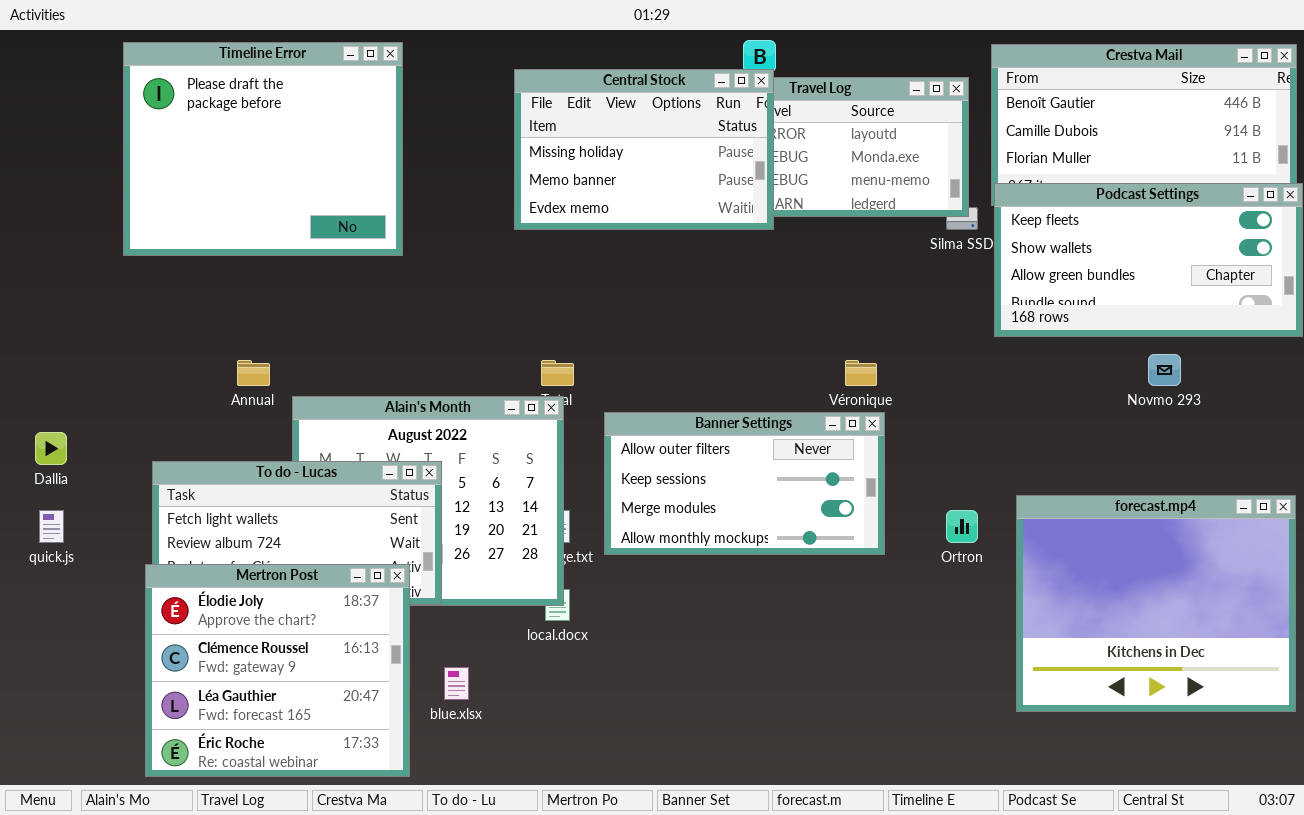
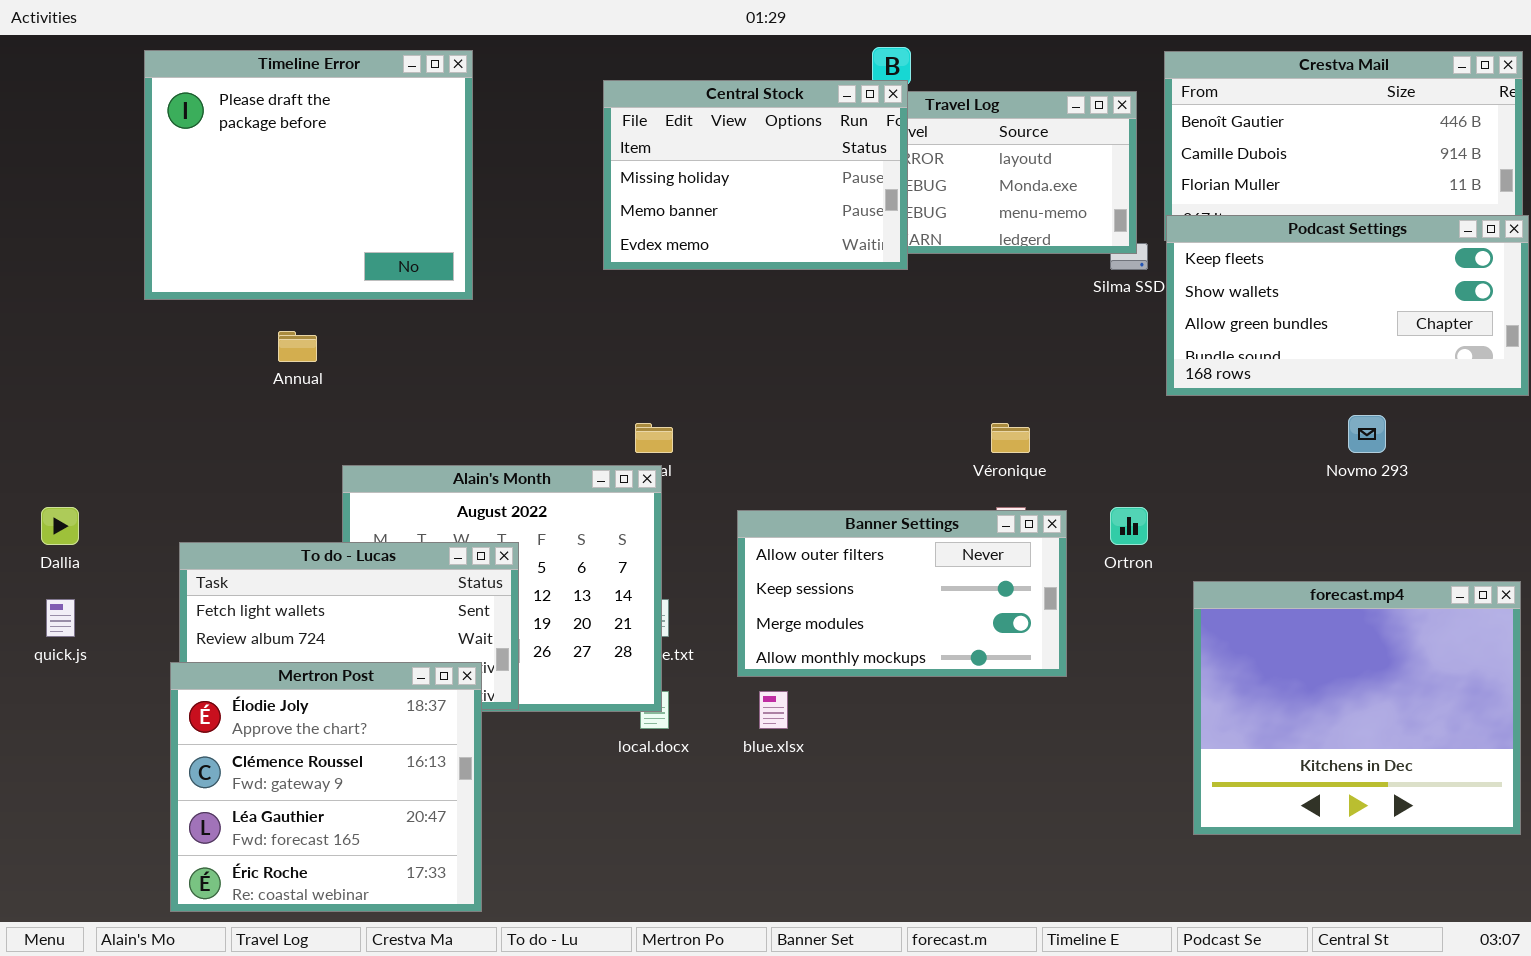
Annual: [237,360,270,386] -> [278,331,317,362], moved
Banner Settings: [604,412,885,555] -> [737,510,1067,677], moved
Ortron: [946,510,978,543] -> [1110,507,1148,545], moved
blue.xlsx: [444,667,469,700] -> [759,691,788,729], moved

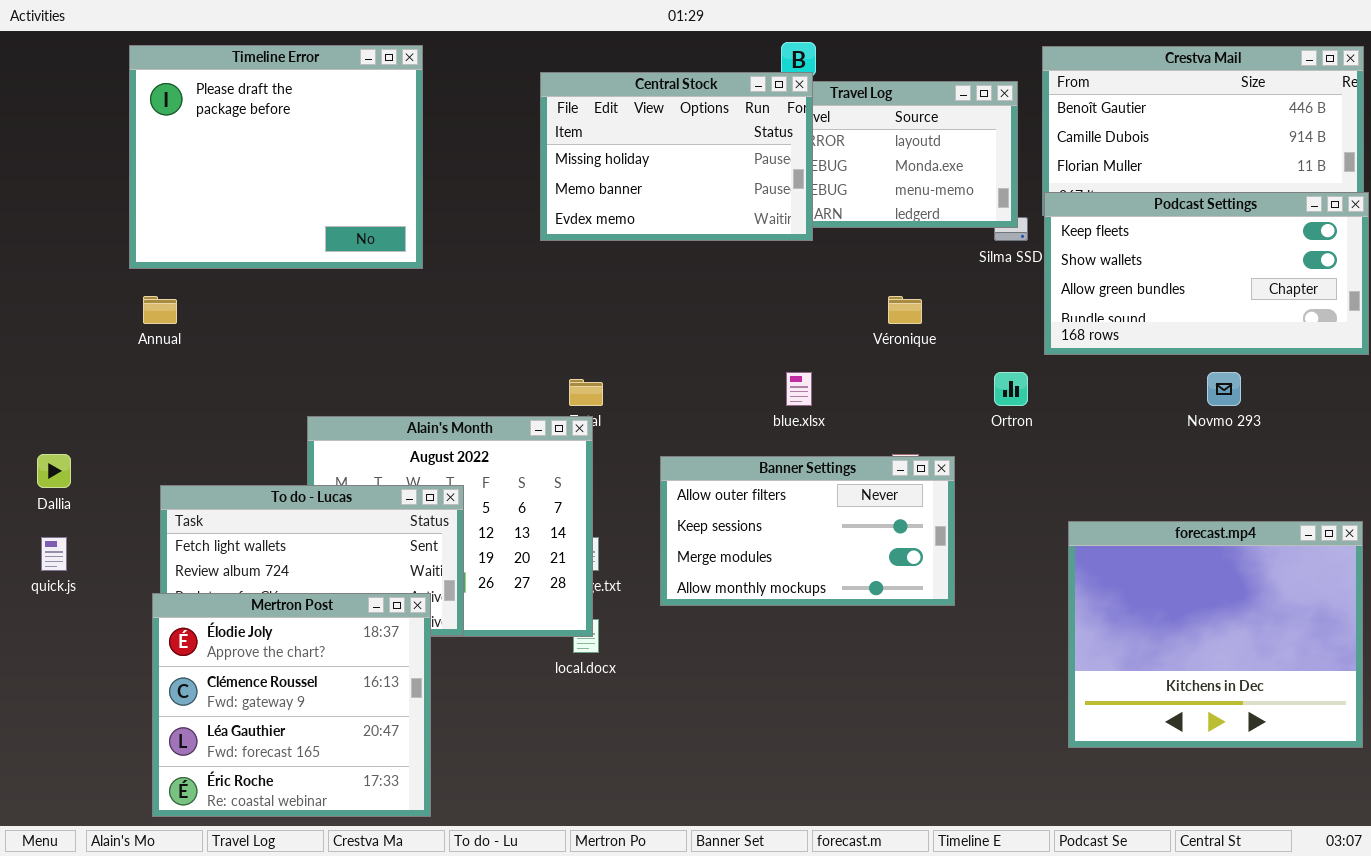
Annual: [278,331,317,362] -> [143,296,177,324], moved
Véronique: [991,423,1030,453] -> [888,296,922,324], moved
Ortron: [1110,507,1148,545] -> [994,372,1028,406], moved
blue.xlsx: [759,691,788,729] -> [786,372,812,406], moved

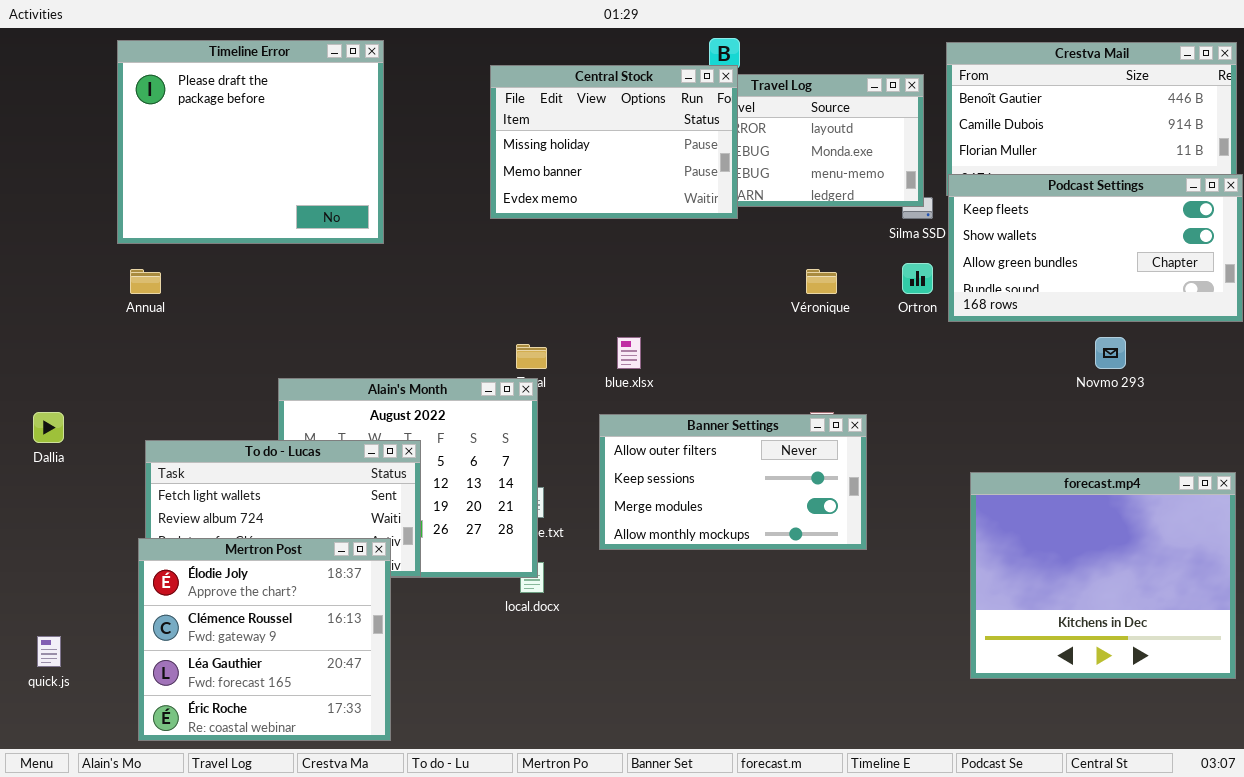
blue.xlsx: [786,372,812,406] -> [617,337,641,369], moved
Ortron: [994,372,1028,406] -> [902,263,933,294], moved
quick.js: [41,537,67,571] -> [37,636,61,667], moved

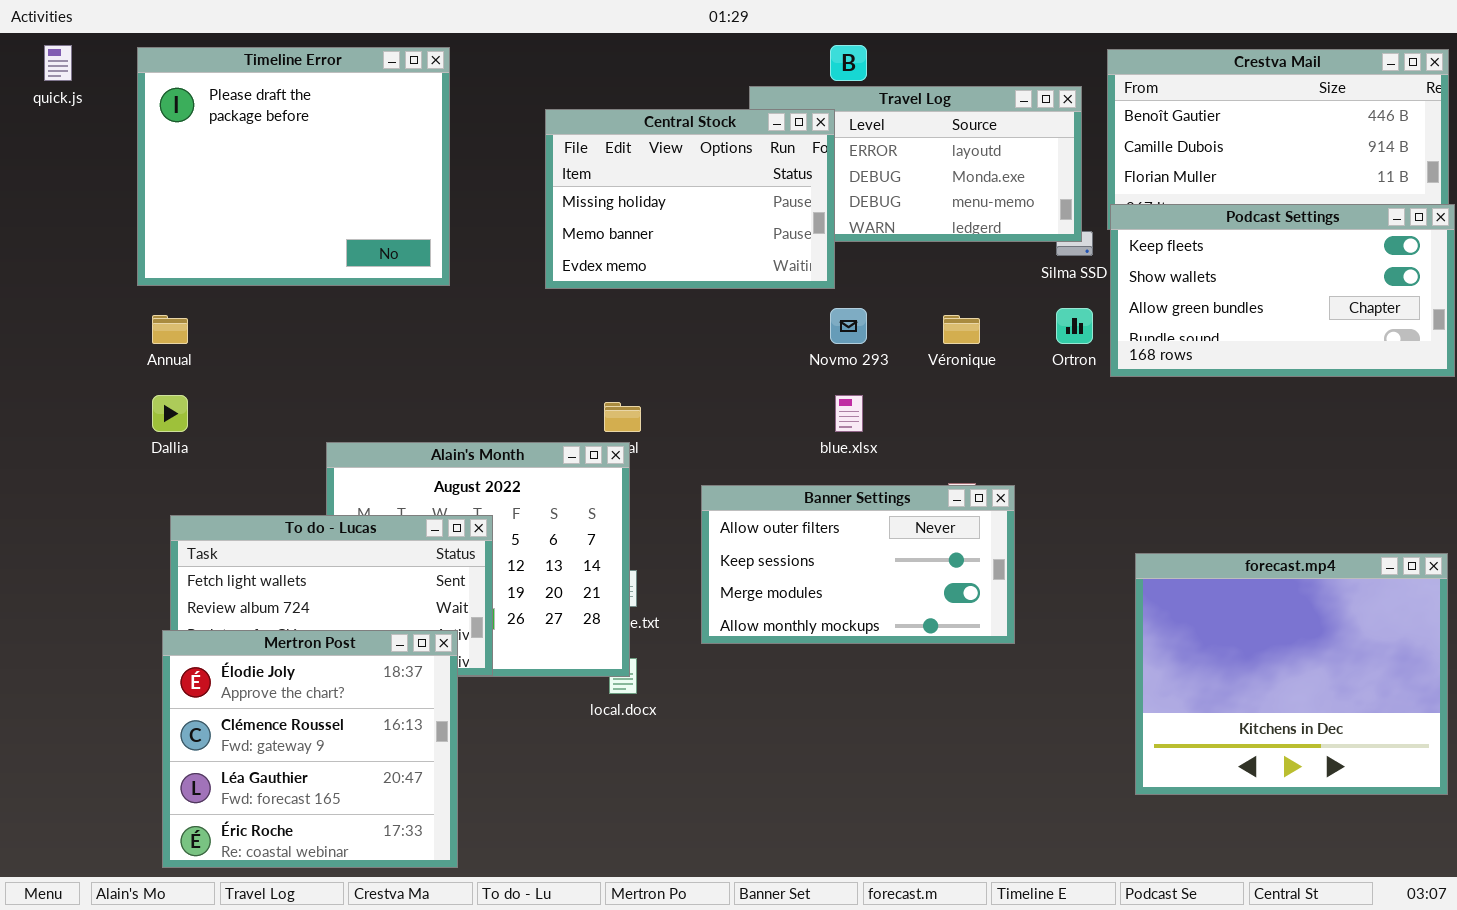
Central Stock: [490,65,738,219] -> [545,109,835,289], moved
blue.xlsx: [617,337,641,369] -> [835,395,863,432], moved
Novmo 293: [1095,337,1126,369] -> [830,308,867,344], moved
Dallia: [33,412,64,443] -> [152,395,188,432], moved
quick.js: [37,636,61,667] -> [44,45,72,81], moved

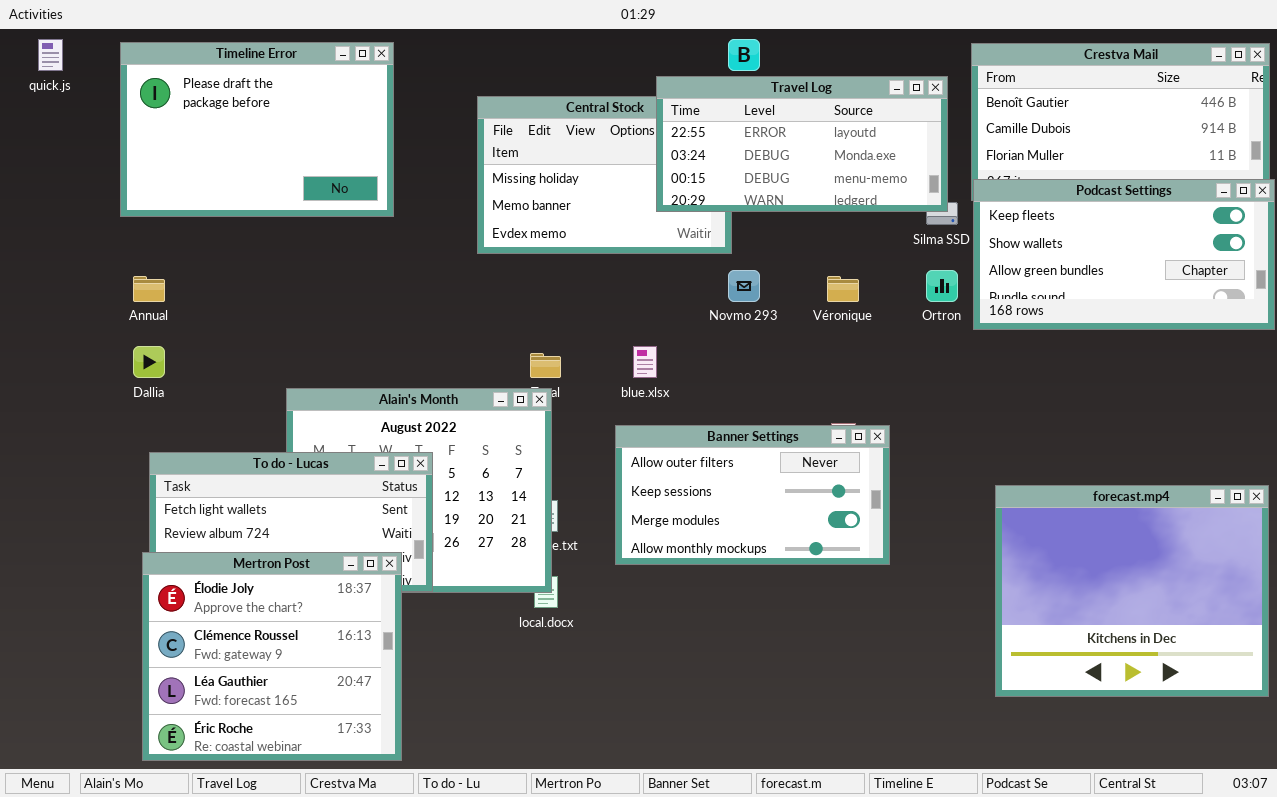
Timeline Error: [137,47,450,286] -> [120,42,394,217], resized
Travel Log: [749,86,1082,242] -> [656,76,948,212], raised
blue.xlsx: [835,395,863,432] -> [633,346,657,378], moved

